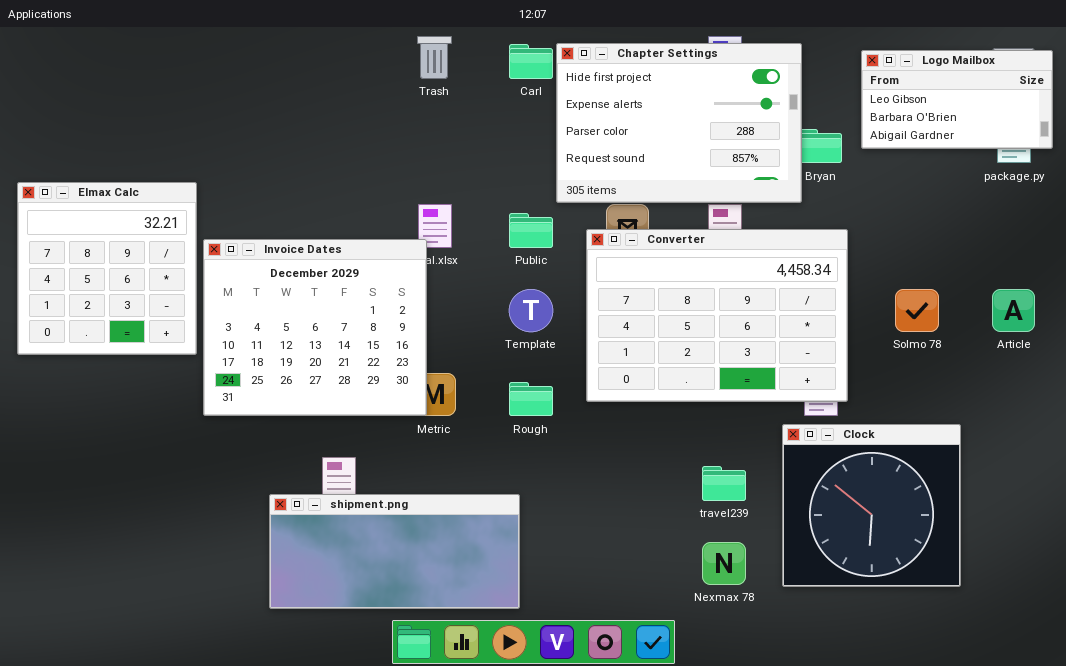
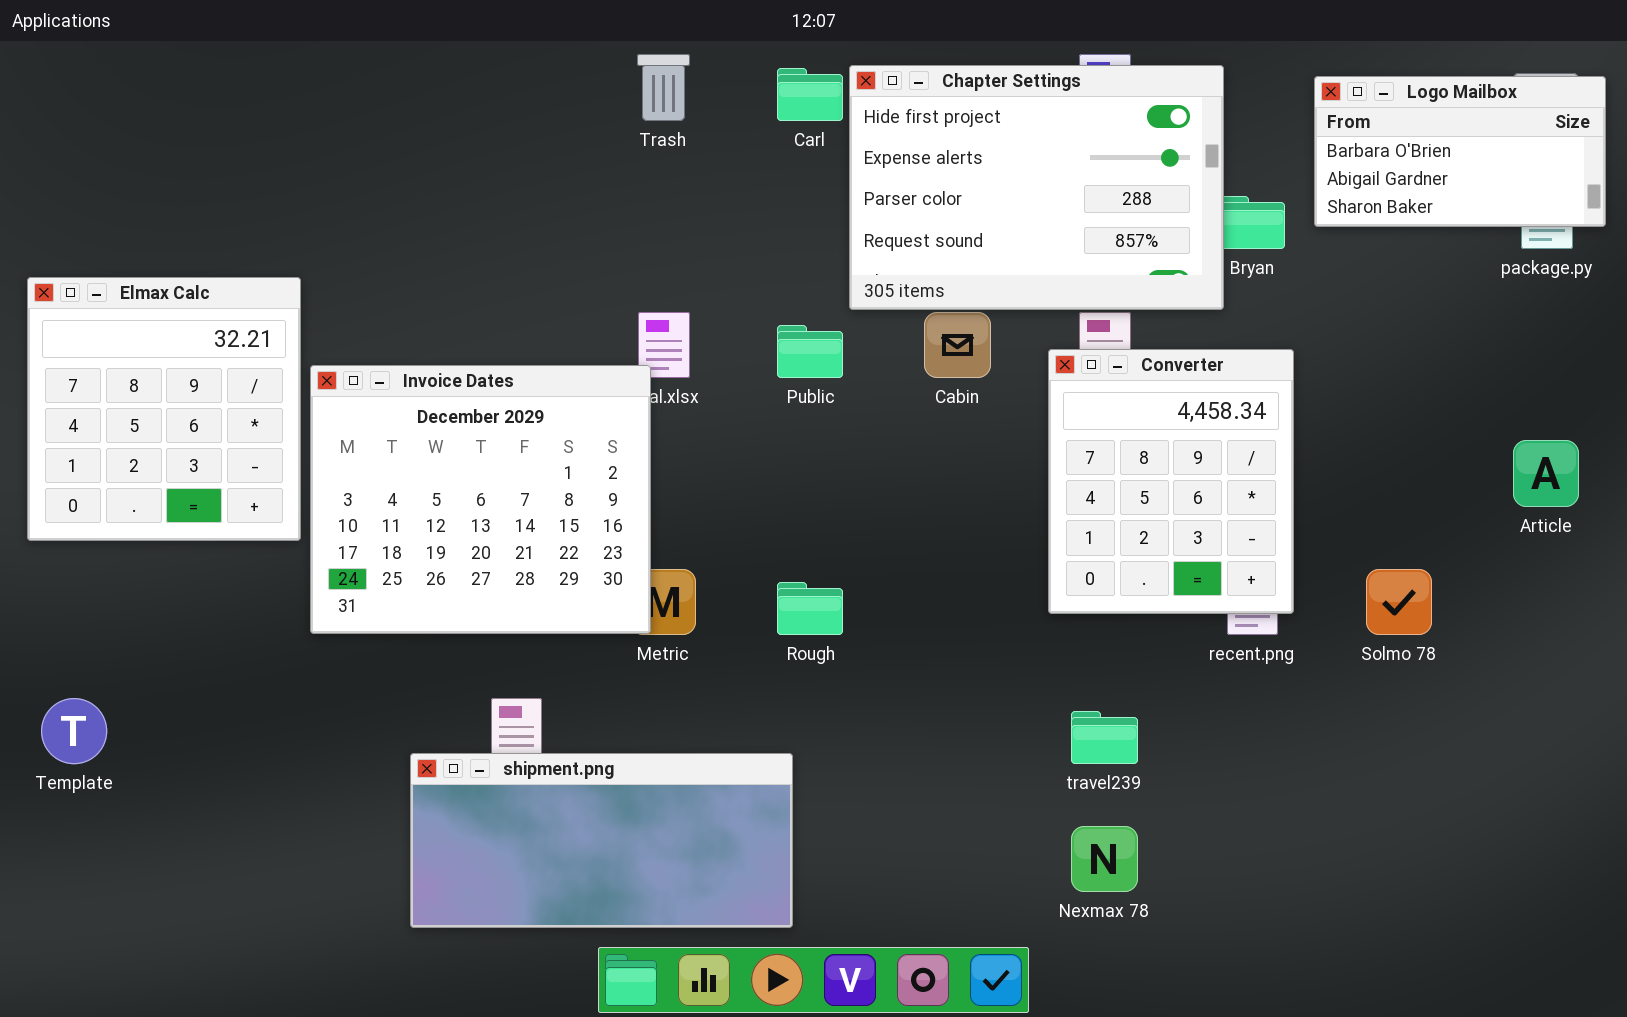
Logo Mailbox: [861,50,1053,149] -> [1314,76,1606,227], scrolled down 1 row
Converter: [586,229,848,402] -> [1048,349,1294,614], resized
Template: [509,289,553,332] -> [41,698,107,764], moved
Solmo 78: [895,289,939,332] -> [1366,569,1432,635], moved
Clock: [782,424,961,587] -> none, closed

